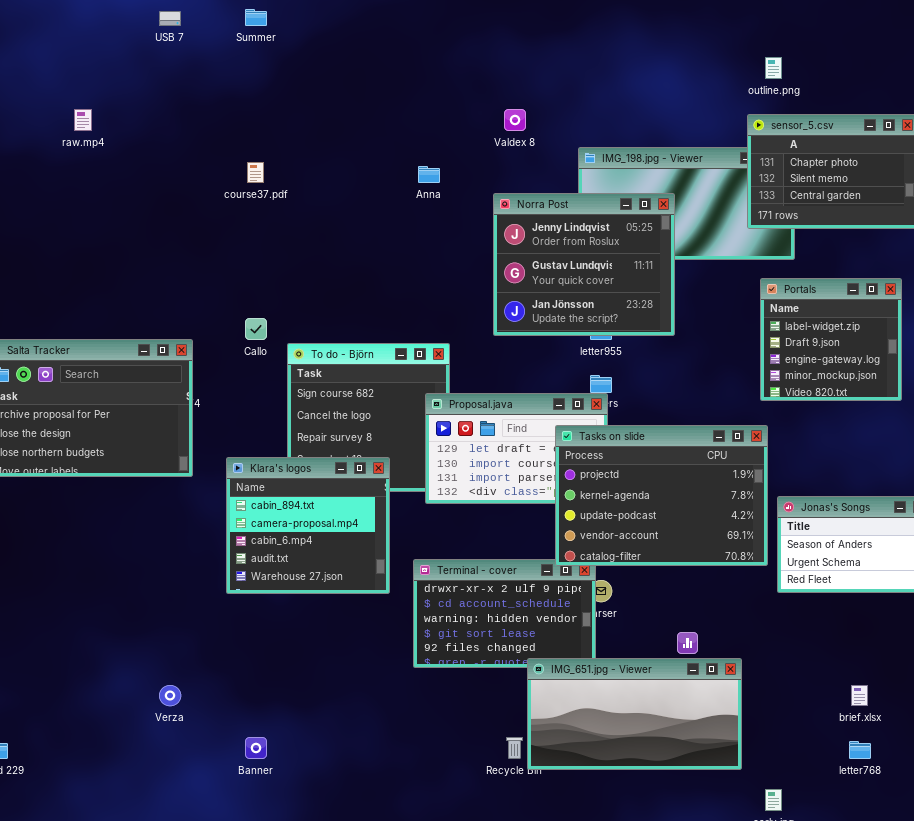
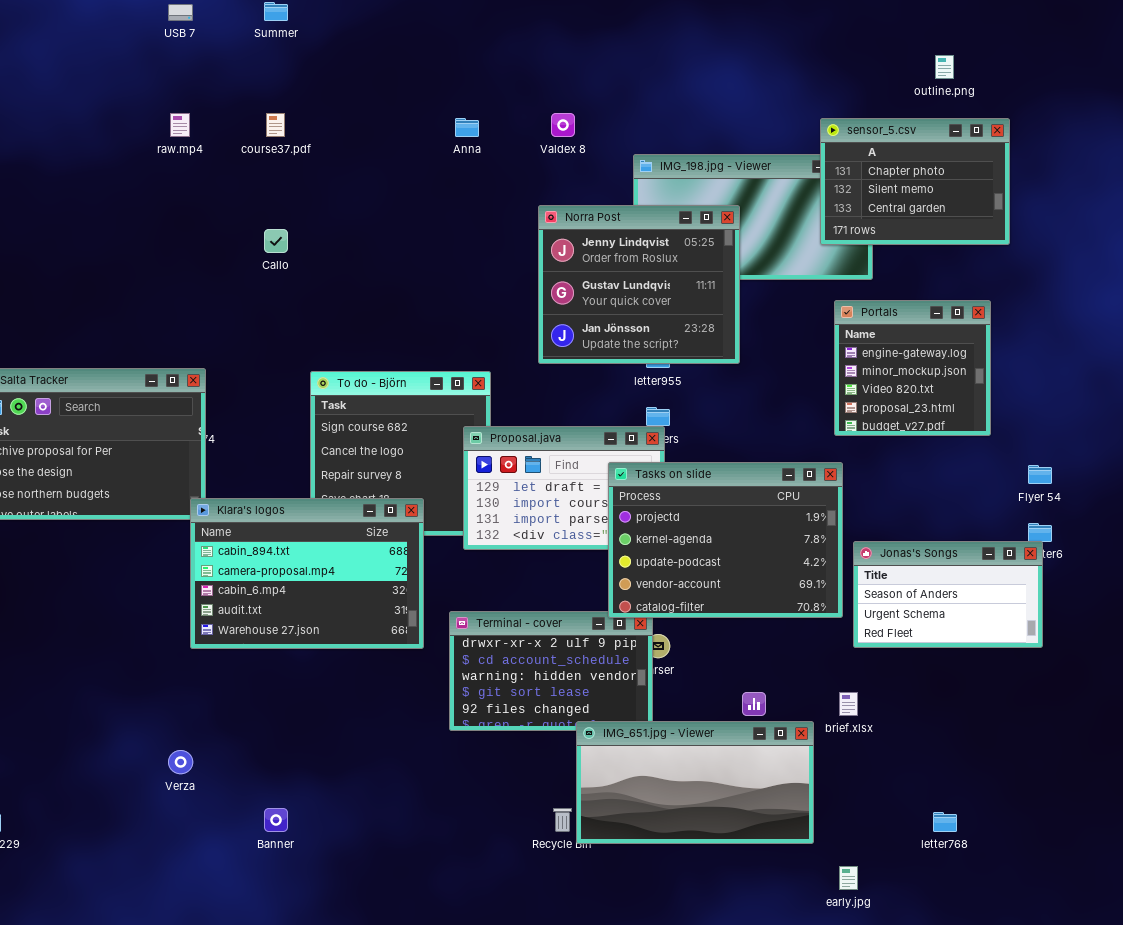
outline.png: [765,57,782,79] -> [935,55,954,79], moved
raw.mp4: [74,109,92,131] -> [170,113,190,137], moved
course37.pdf: [247,162,264,183] -> [266,113,285,137], moved
Anna: [418,166,440,183] -> [455,118,479,137], moved
Portals: [760,278,902,401] -> [834,300,991,436], scrolled down 2 rows
Callo: [245,318,267,340] -> [264,229,288,253], moved
Klara's logos: [226,457,390,594] -> [190,498,424,649], resized
brief.xlsx: [851,685,868,706] -> [839,692,858,716], moved

